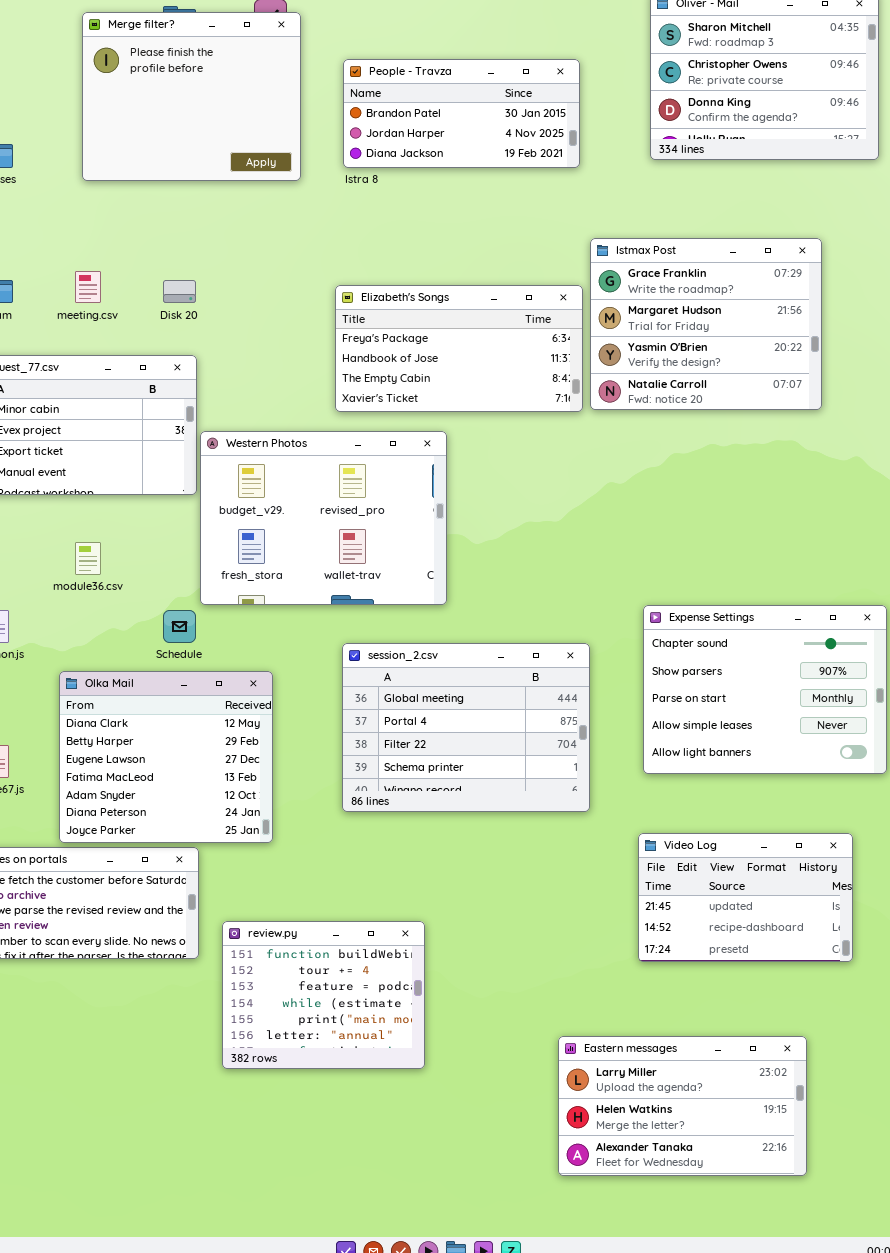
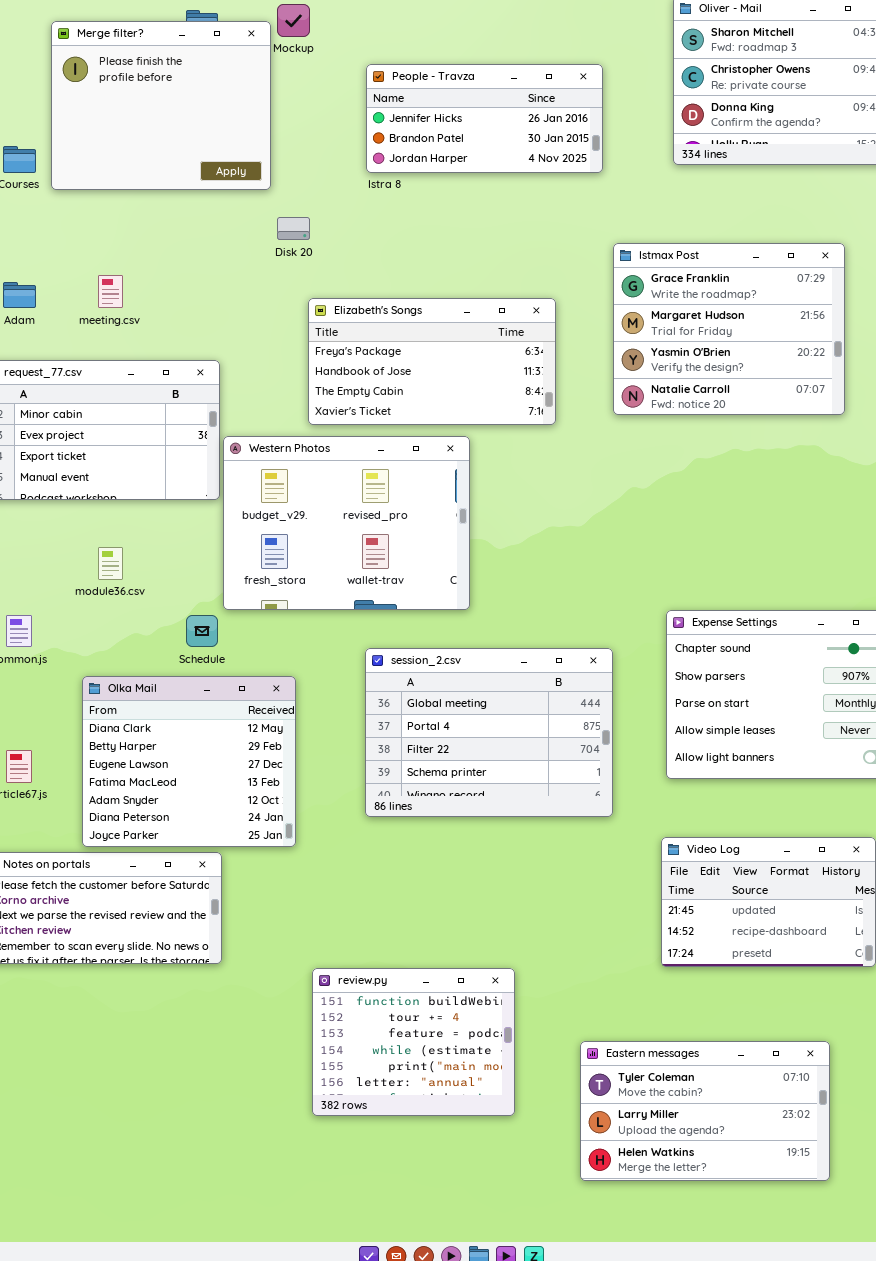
Merge filter?: [82,12,301,181] -> [51,21,271,190], moved
People - Travza: [343,59,580,168] -> [366,64,603,173], scrolled up 1 row
Disk 20: [163,280,196,303] -> [277,217,310,240], moved
Elizabeth's Songs: [335,285,583,412] -> [308,298,556,425], moved
review.py: [222,921,425,1069] -> [312,968,515,1116], moved
Eastern messages: [558,1036,807,1176] -> [580,1041,830,1181], scrolled up 1 row

